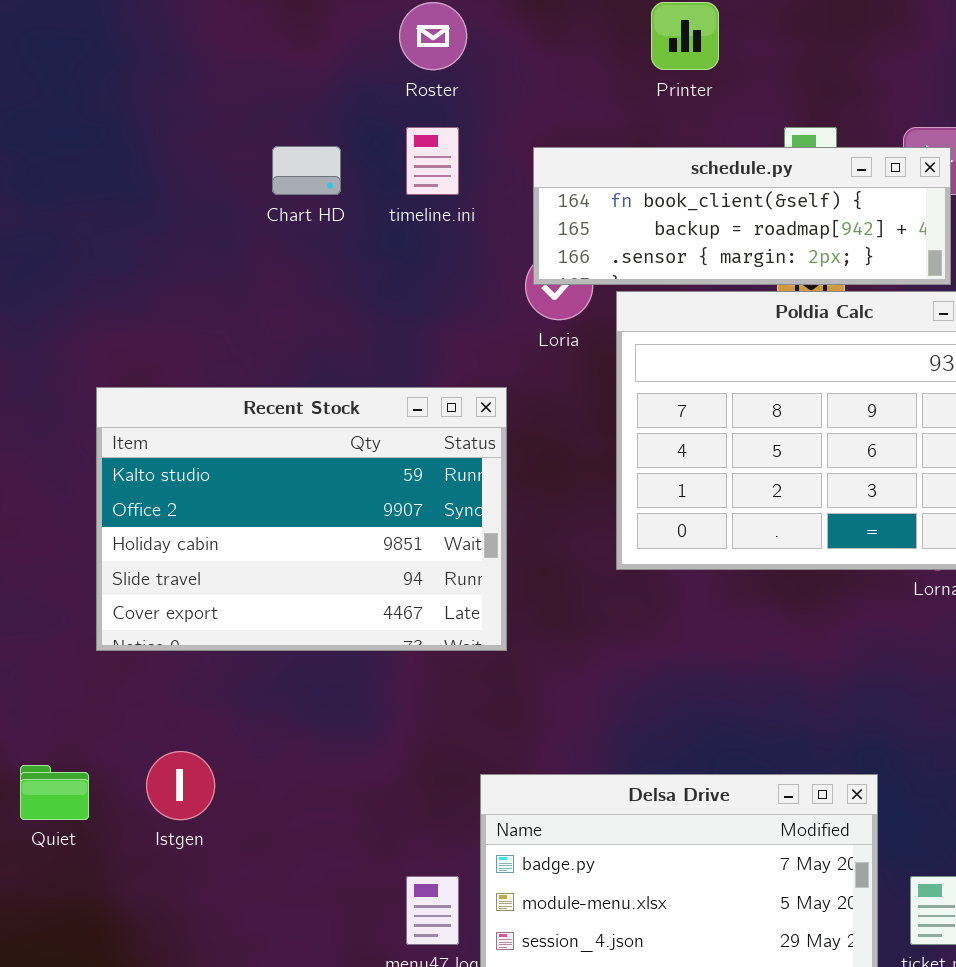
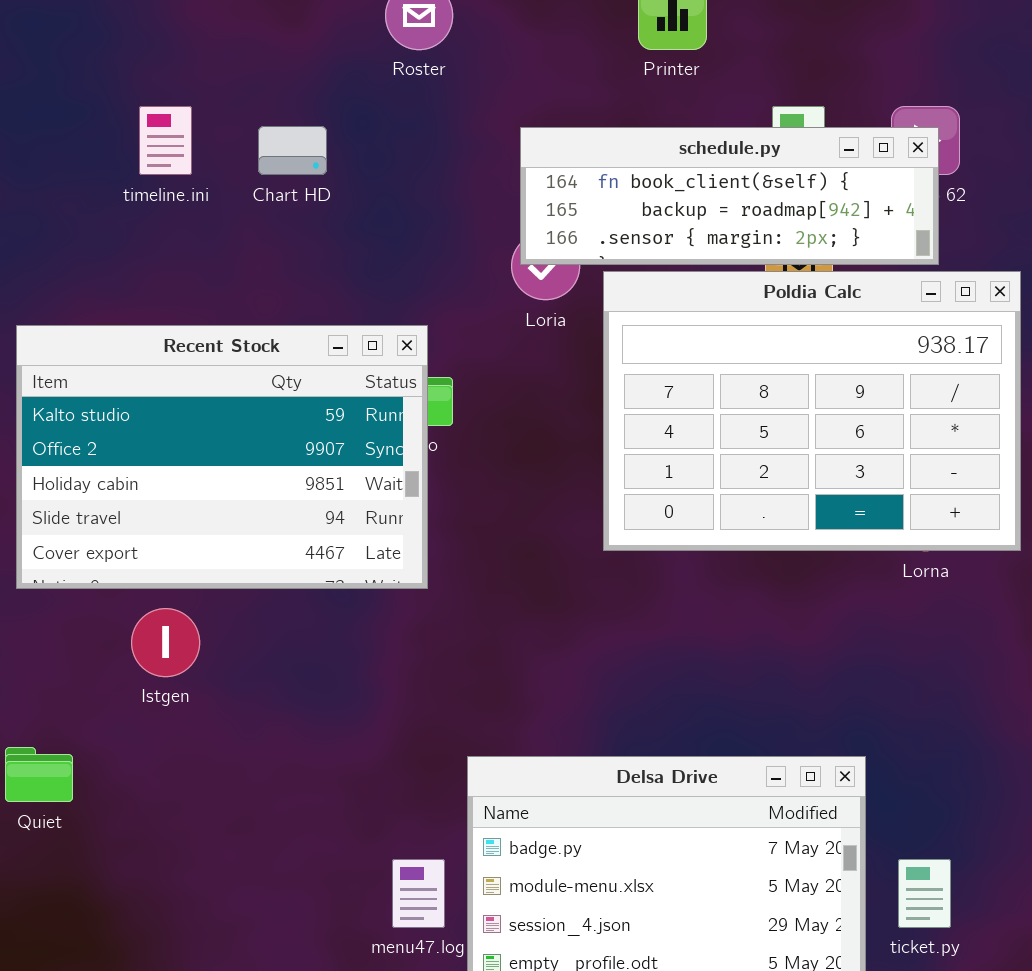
timeline.ini: [406,127,459,195] -> [139,106,192,175], moved
Recent Stock: [96,387,507,651] -> [16,325,428,589], moved
Istgen: [146,751,215,820] -> [131,608,200,677], moved

